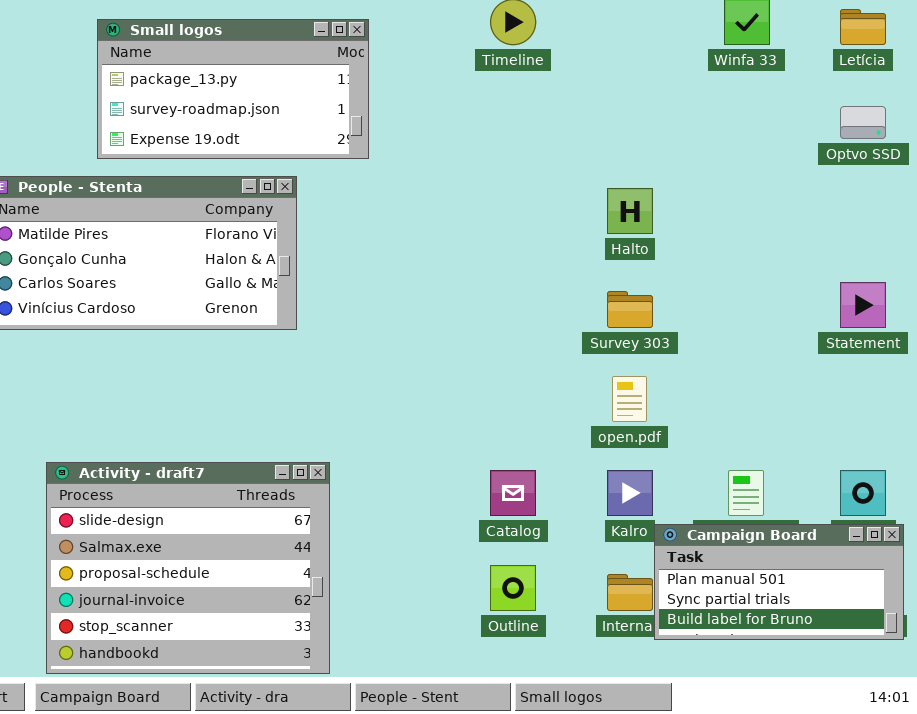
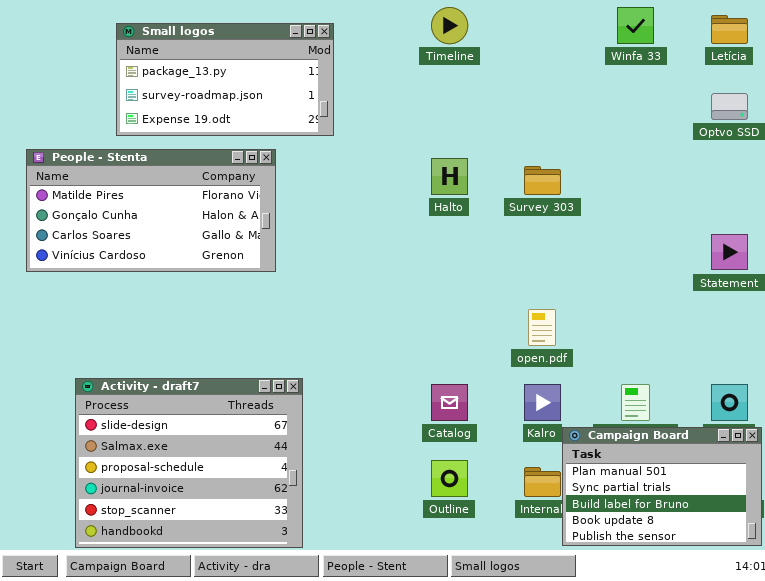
Halto: [607,188,653,234] -> [431,158,468,195], moved
Survey 303: [607,291,653,328] -> [524,166,561,195], moved
Campaign Board: [654,524,904,640] -> [562,427,762,546], resized

